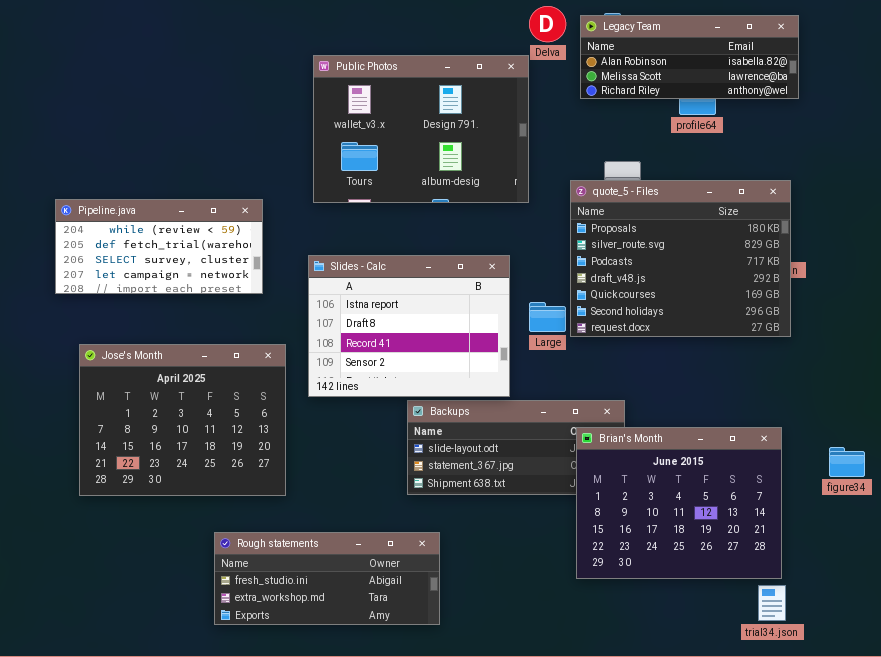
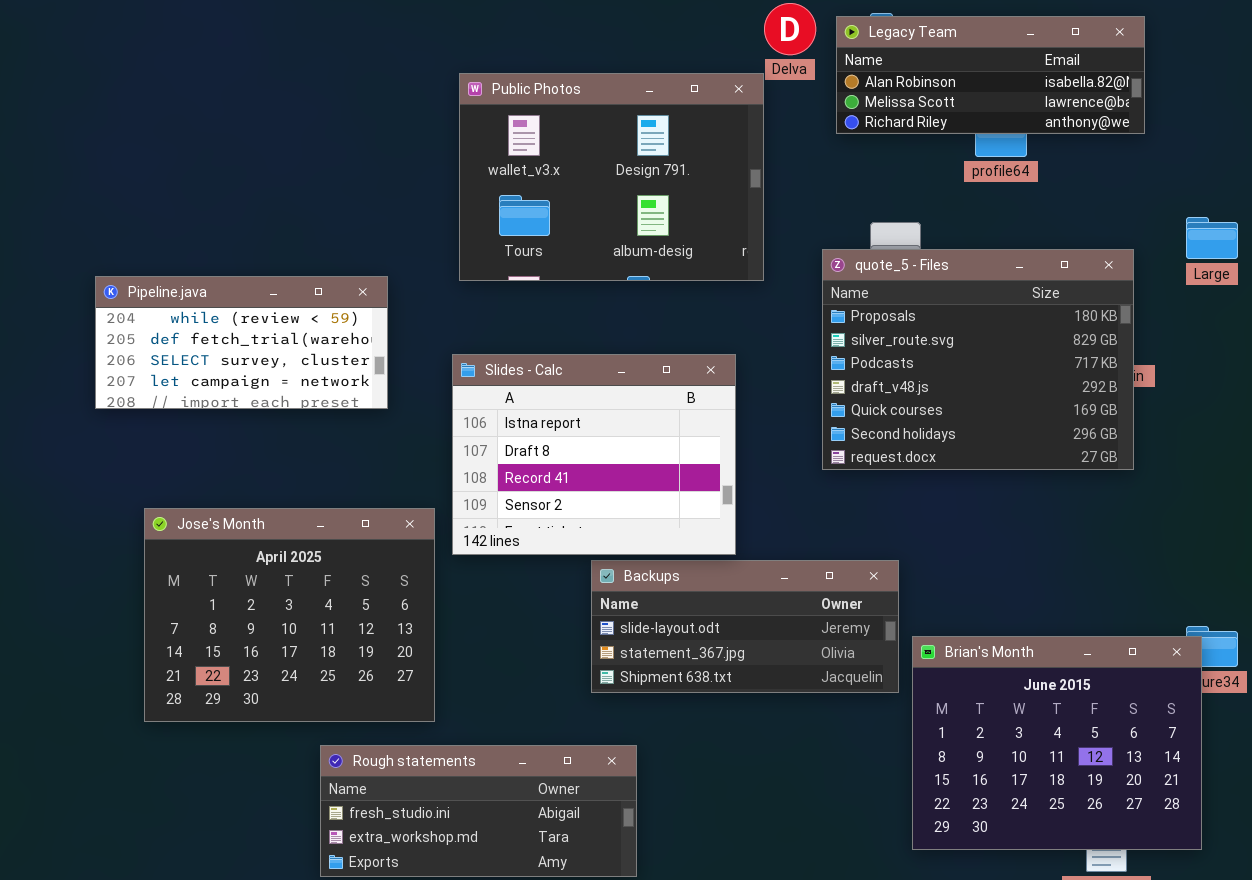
Large: [529,302,566,332] -> [1186,217,1238,259], moved
Jose's Month: [79,344,286,496] -> [144,508,435,722], moved
Brian's Month: [576,427,782,579] -> [912,636,1202,850], moved

